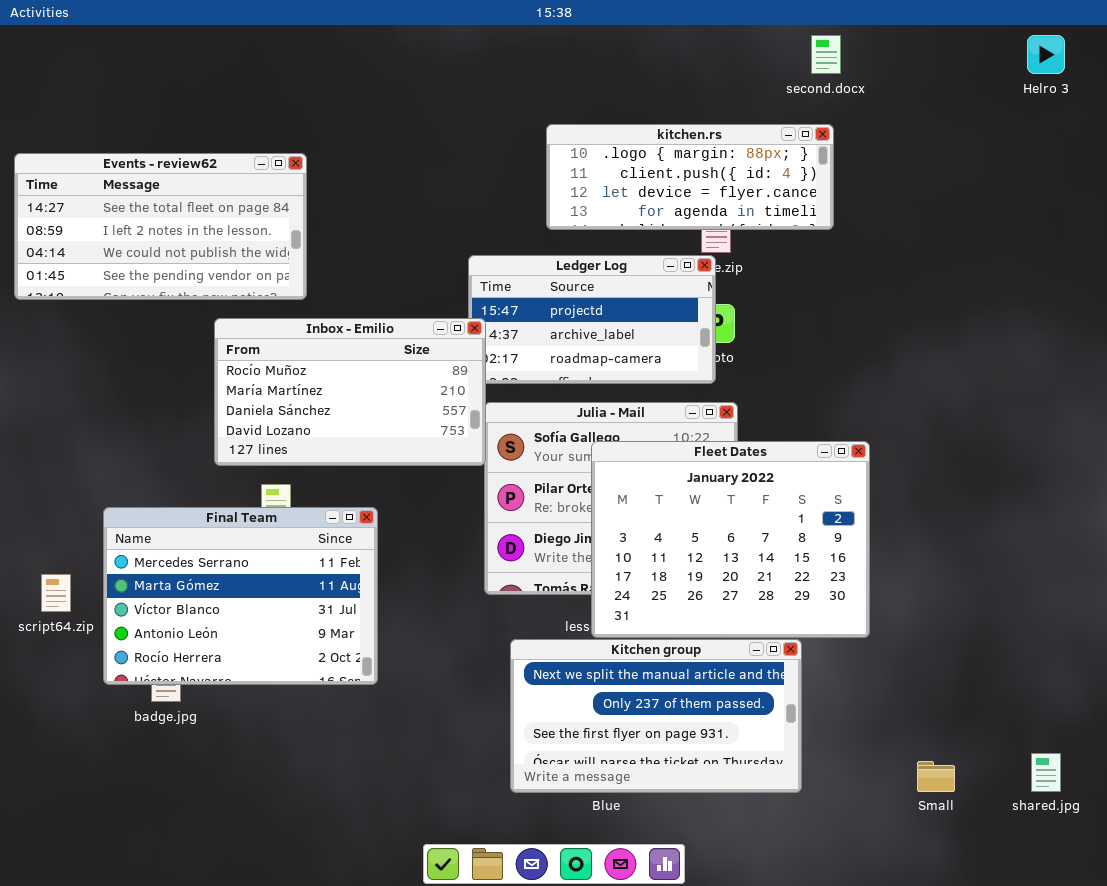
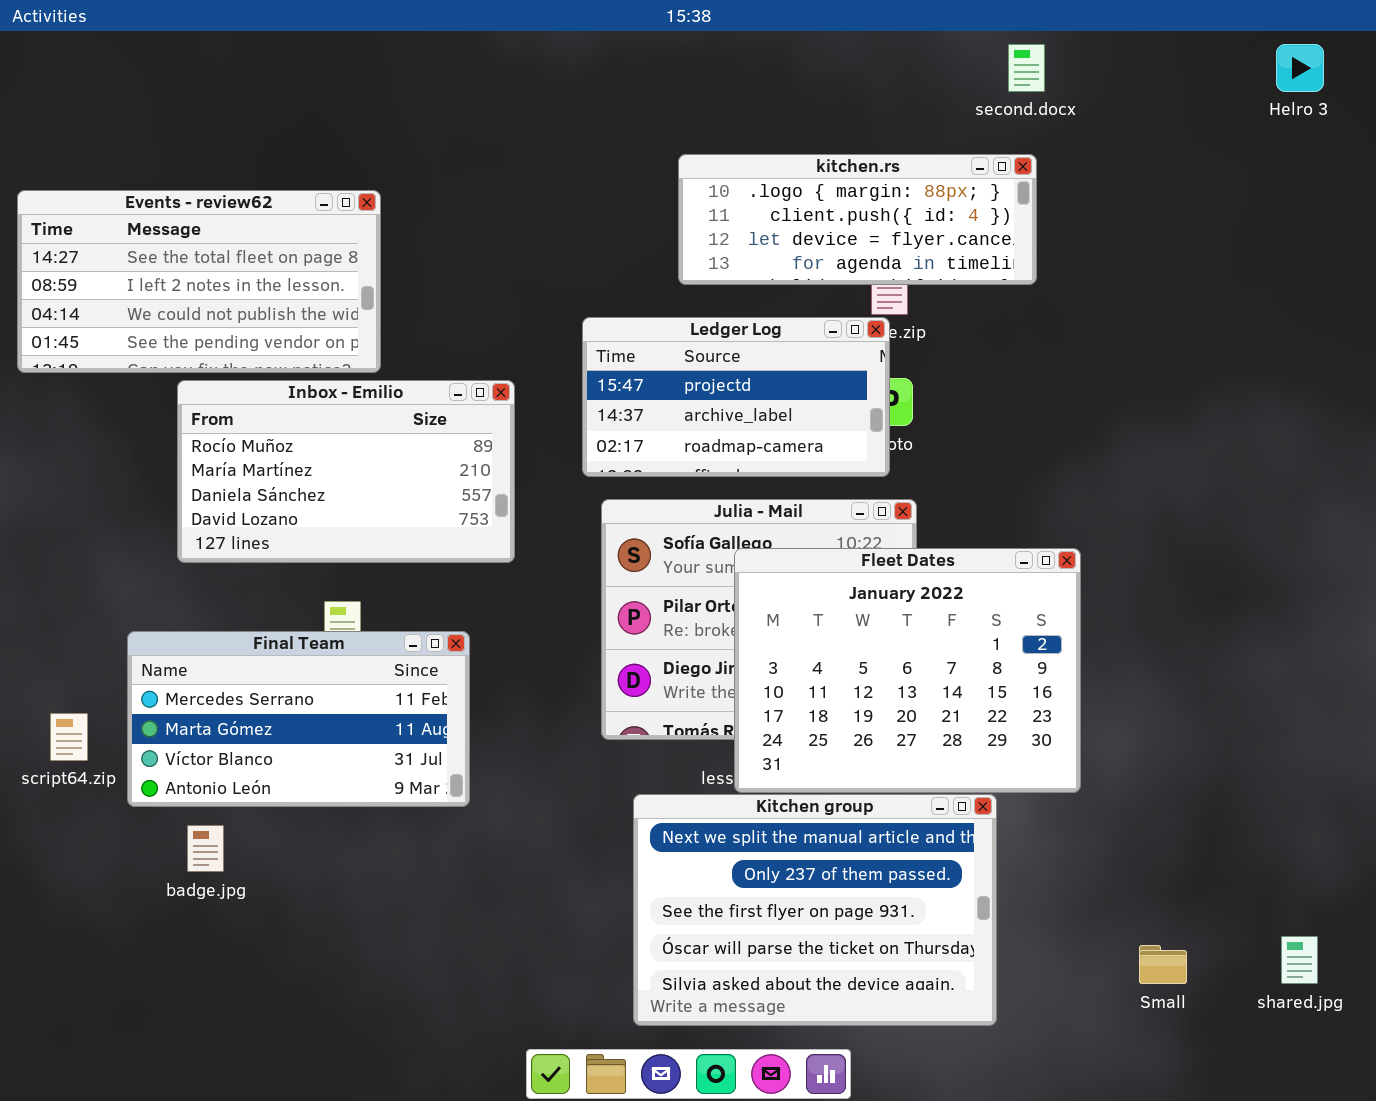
Inbox - Emilio: [214,318,486,466] -> [177,380,515,563], moved
Final Team: [103,507,378,685] -> [127,631,470,807], resized
Kitchen group: [510,639,802,793] -> [633,794,997,1026], resized

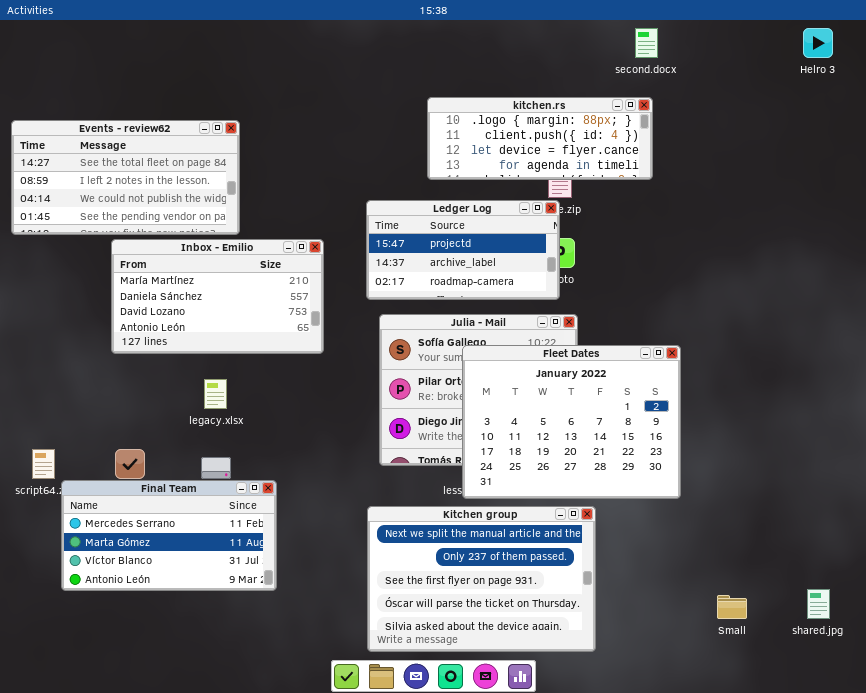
Inbox - Emilio: [177,380,515,563] -> [111,239,324,354], scrolled down 1 row
Final Team: [127,631,470,807] -> [61,480,277,591], moved
Kitchen group: [633,794,997,1026] -> [367,506,596,652], moved

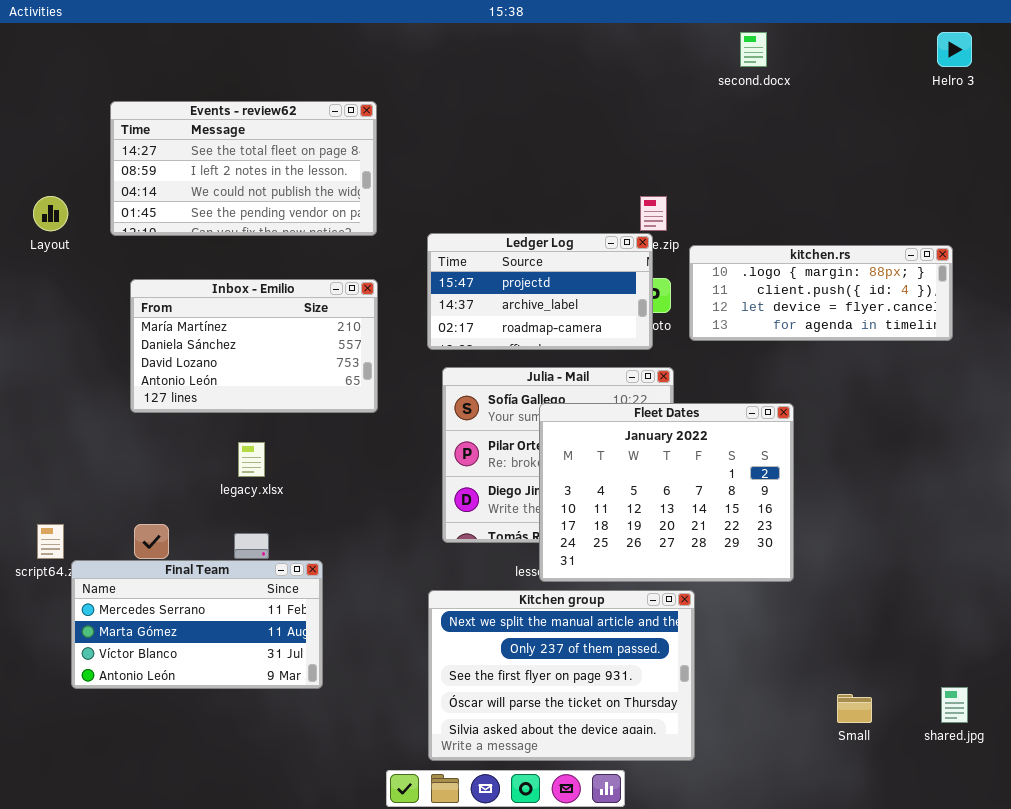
kitchen.rs: [427,97,653,180] -> [689,245,953,341], moved
Events - review62: [11,120,240,235] -> [110,101,377,236], moved

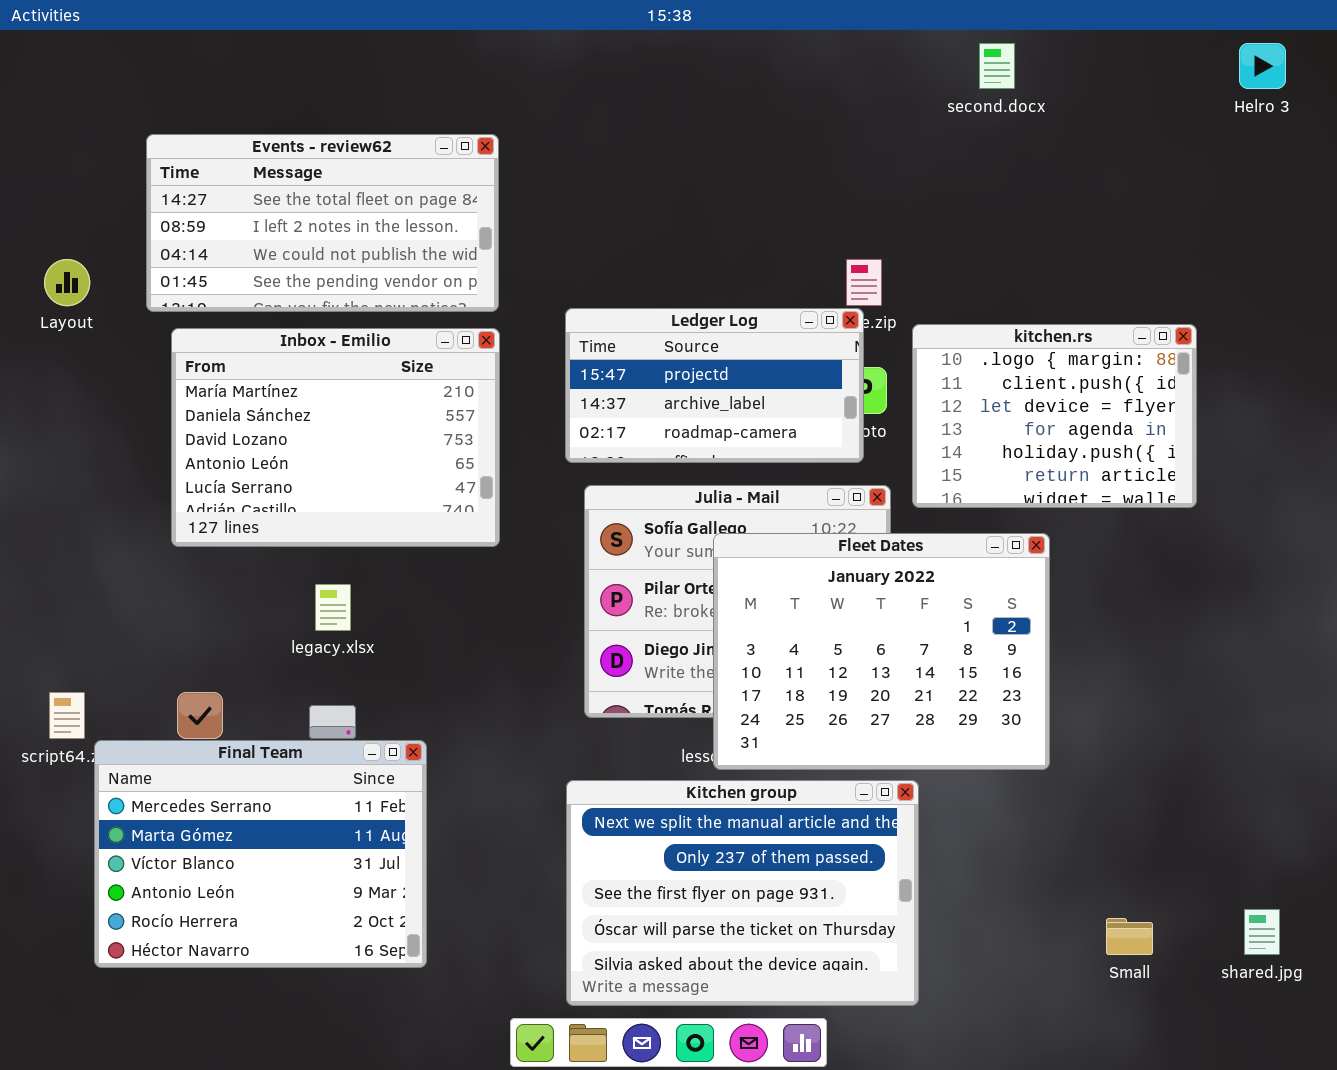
kitchen.rs: [689,245,953,341] -> [912,324,1197,508], resized
Inbox - Emilio: [130,279,378,413] -> [171,328,500,547], resized
Final Team: [71,560,323,689] -> [94,740,427,968], resized

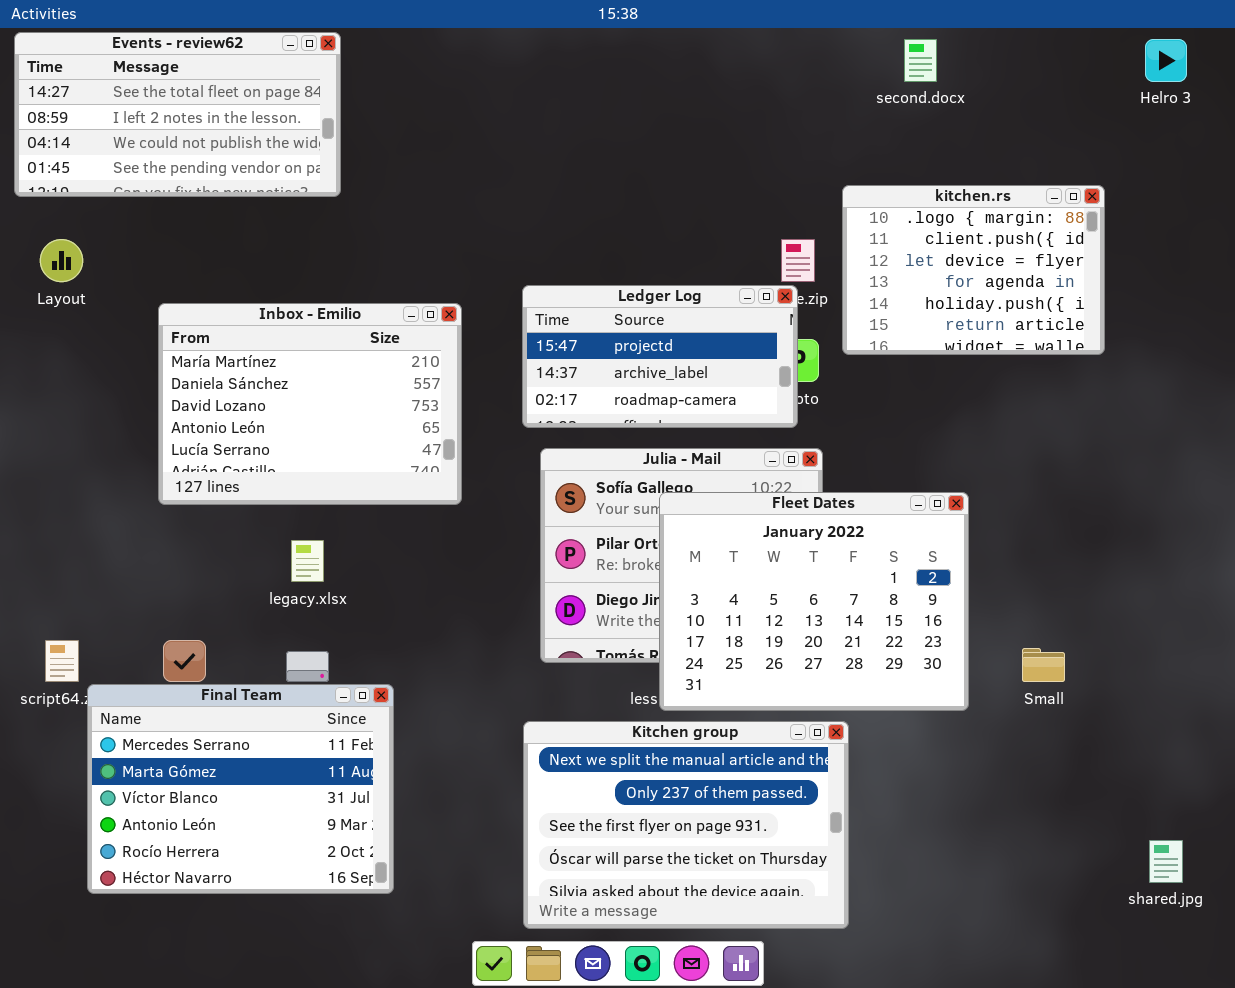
Events - review62: [146,134,499,312] -> [14,32,341,197], moved
kitchen.rs: [912,324,1197,508] -> [842,185,1105,355], moved
Small: [1106,918,1153,955] -> [1022,648,1065,682], moved

